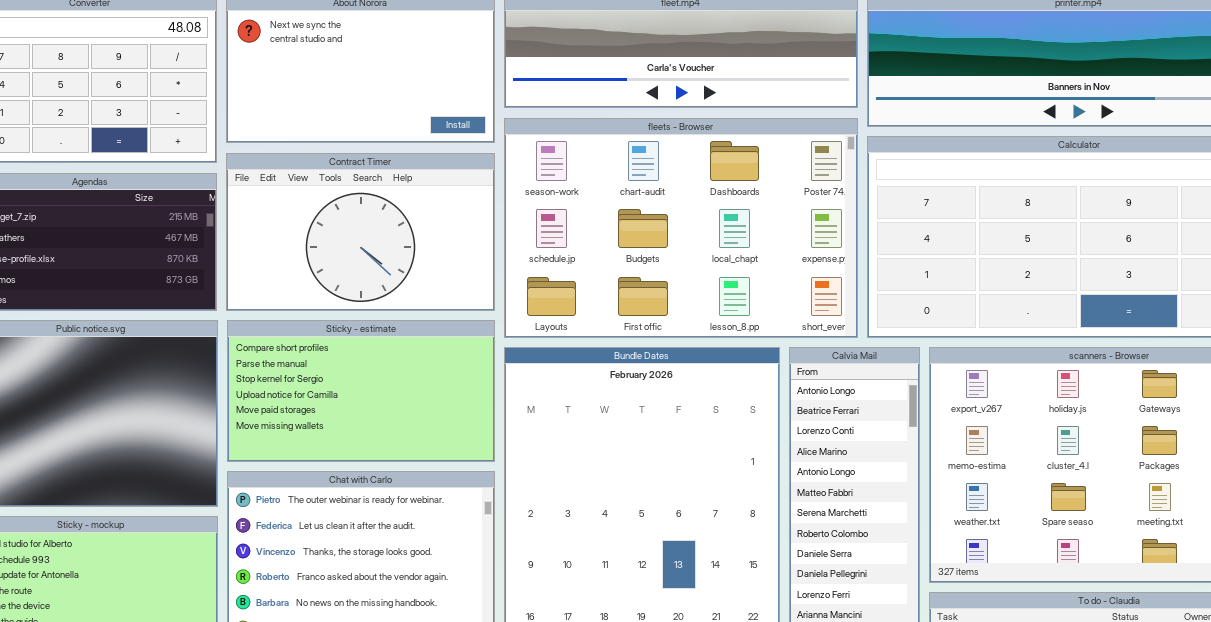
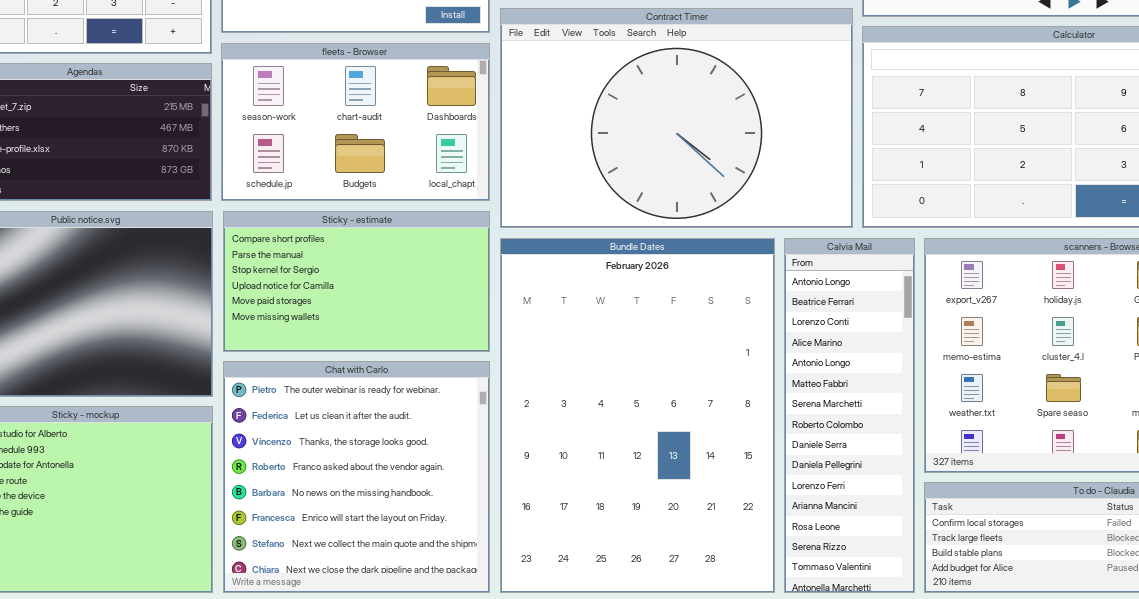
fleets - Browser: [504,118,858,338] -> [221,43,490,201], moved, resized
Contract Timer: [226,153,495,311] -> [500,8,853,228], moved, resized

